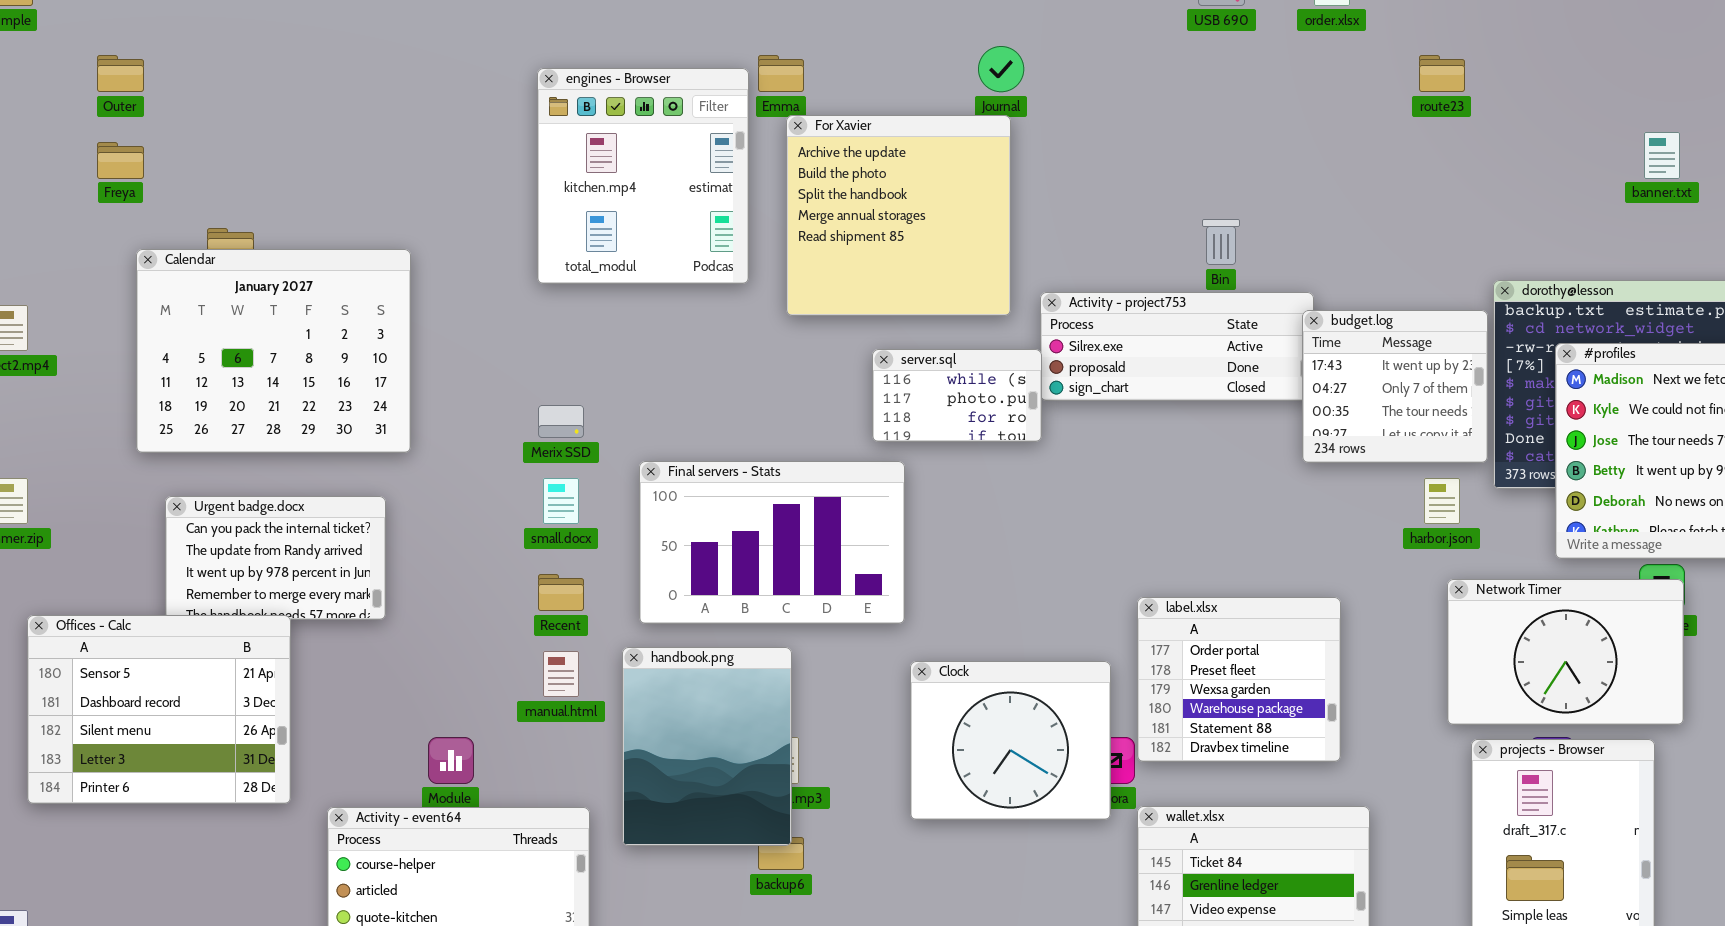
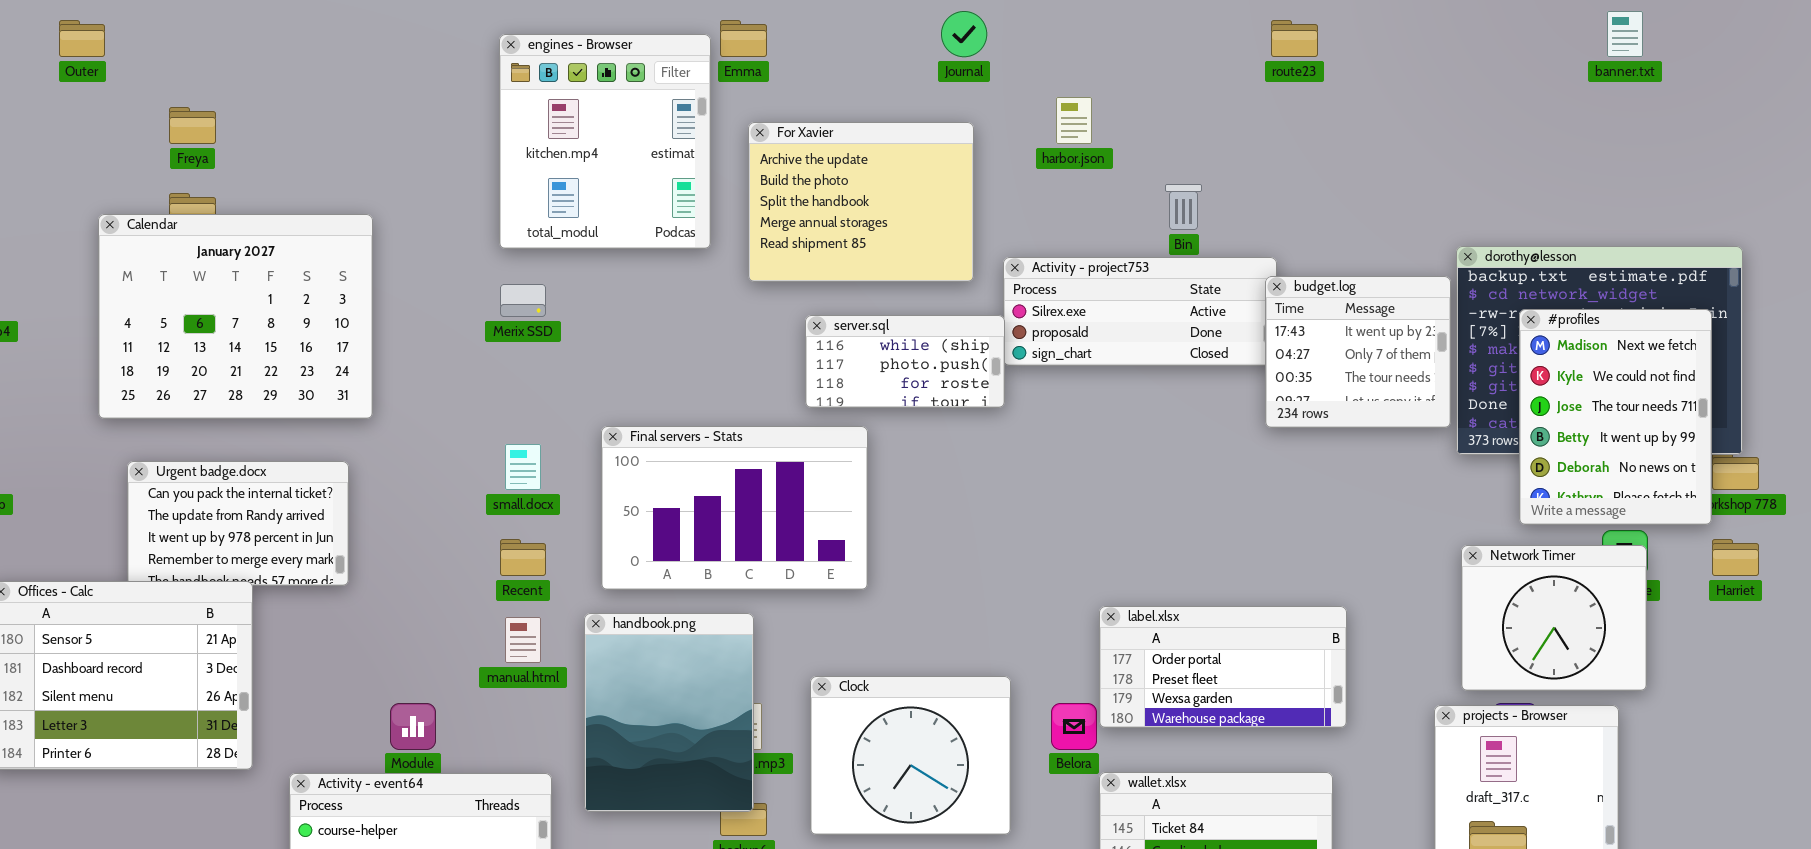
route23: [1419,55,1465,92] -> [1271,20,1318,57], moved
For Xavier: [786,115,1011,316] -> [748,122,974,282], resized
banner.txt: [1644,132,1680,179] -> [1607,11,1643,57], moved
Freya: [97,142,144,179] -> [169,107,216,144], moved
server.sql: [872,349,1042,442] -> [805,315,1005,408], resized
Merix SSD: [538,405,584,438] -> [500,284,546,317], moved
harbor.json: [1424,478,1460,524] -> [1056,97,1092,144], moved
Network Timer: [1447,579,1684,725] -> [1461,545,1647,691], resized
label.xlsx: [1137,597,1341,762] -> [1099,606,1347,728], resized
Clock: [910,661,1111,820] -> [810,676,1011,835], moved

